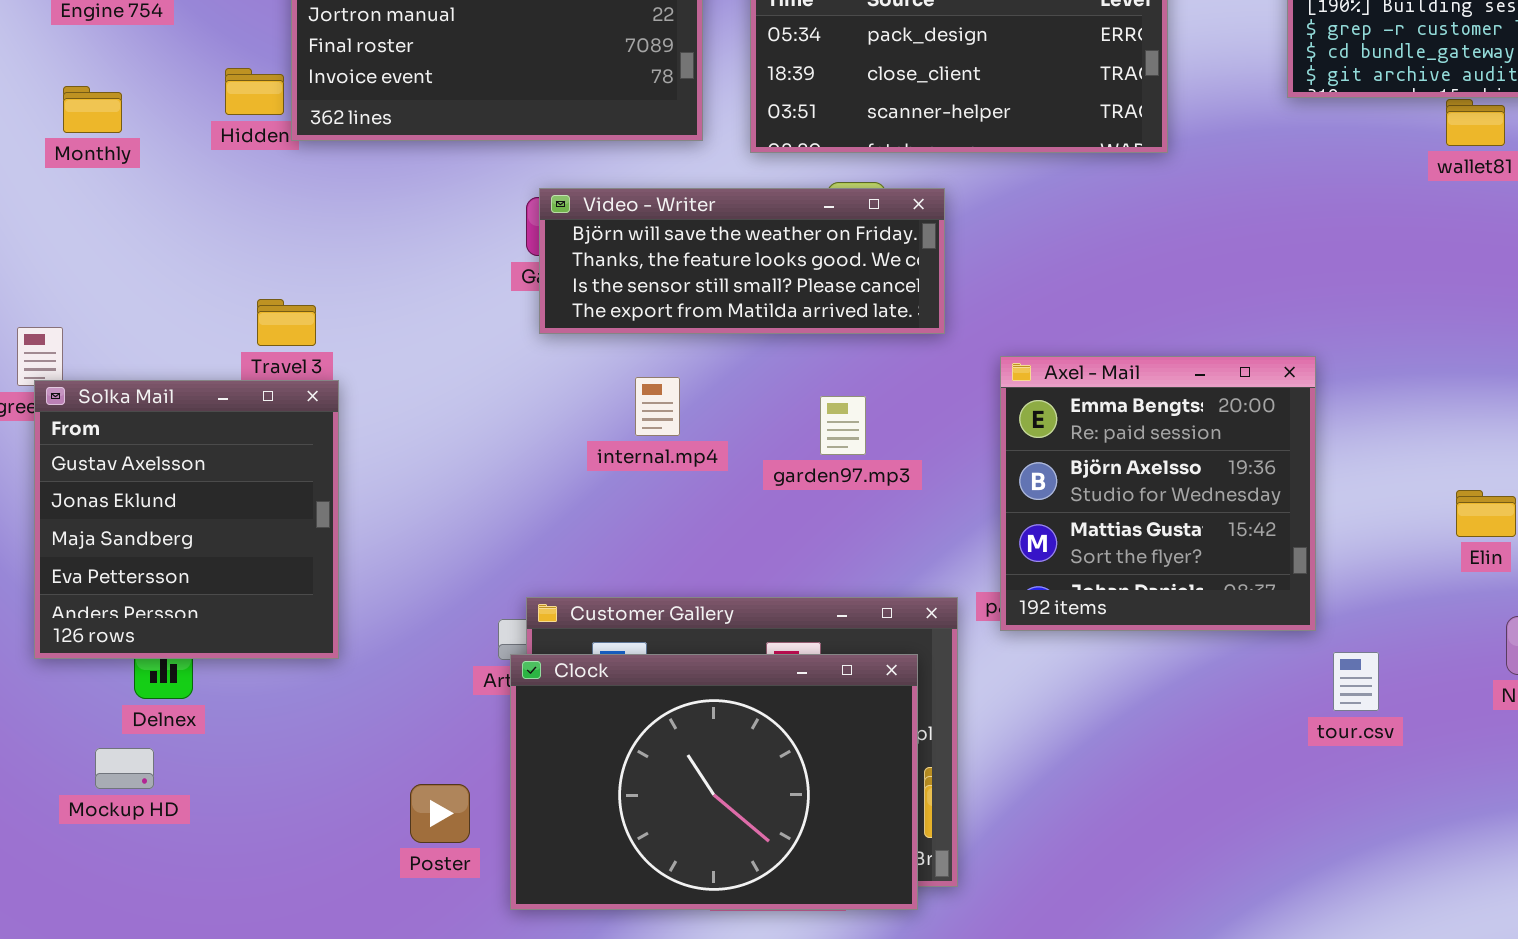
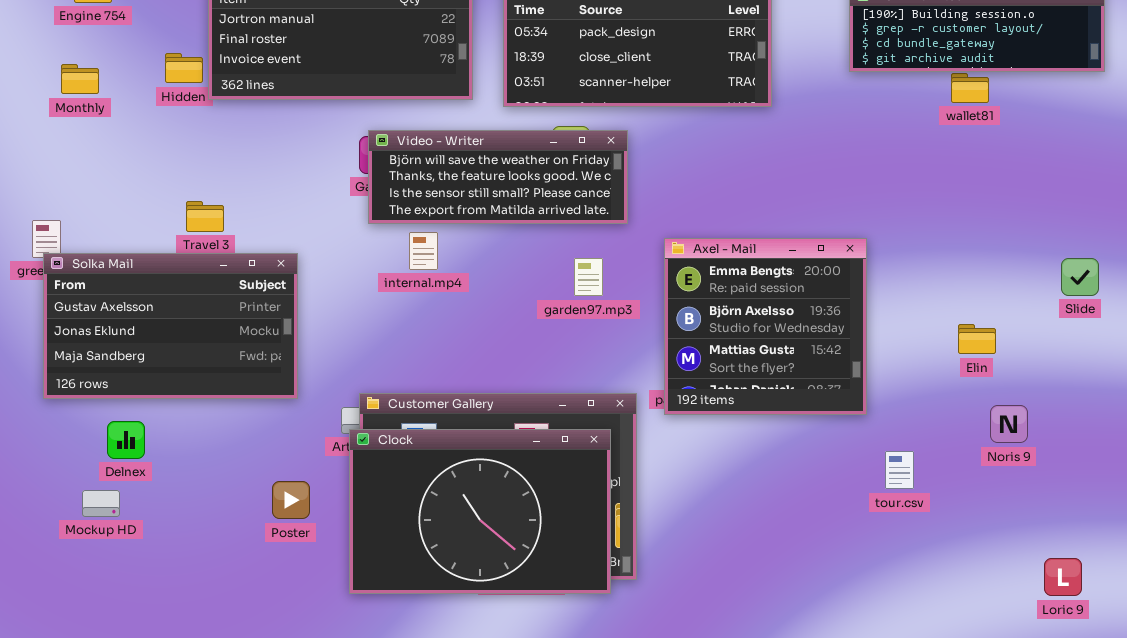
internal.mp4: [635,377,680,436] -> [409,232,438,270], moved
Solka Mail: [34,380,339,659] -> [43,253,298,399], resized
garden97.mp3: [820,396,866,455] -> [574,258,603,296], moved
tour.csv: [1333,652,1379,711] -> [885,451,914,489], moved
Poster: [410,784,470,843] -> [272,481,310,519], moved

